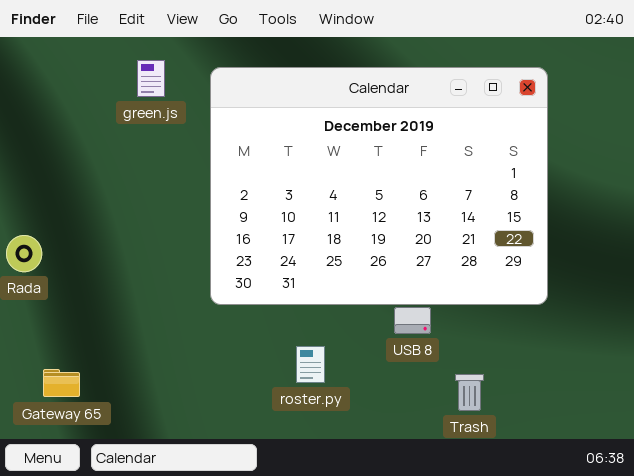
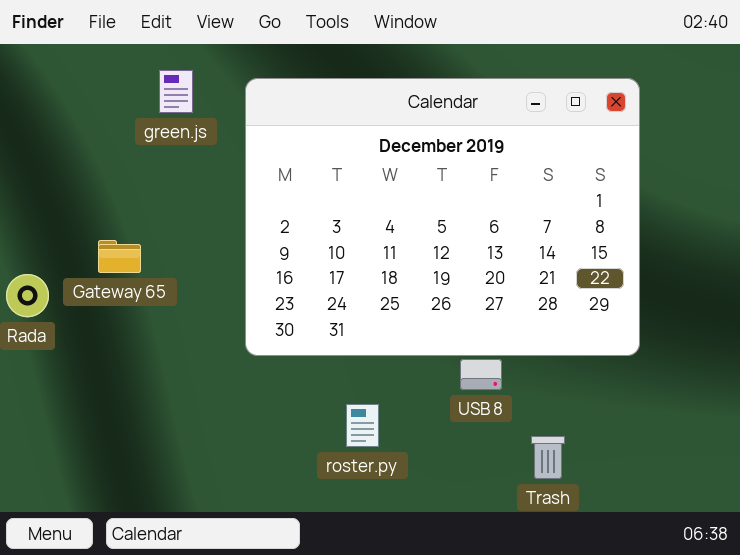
Gateway 65: [43,369,80,397] -> [98,240,141,273], moved

